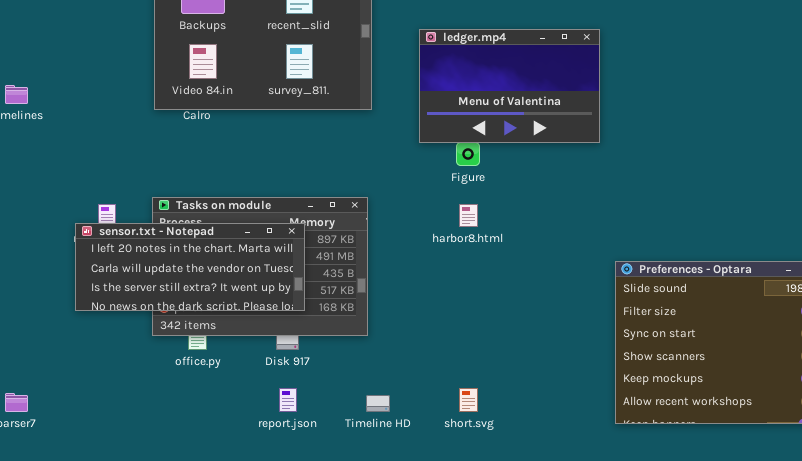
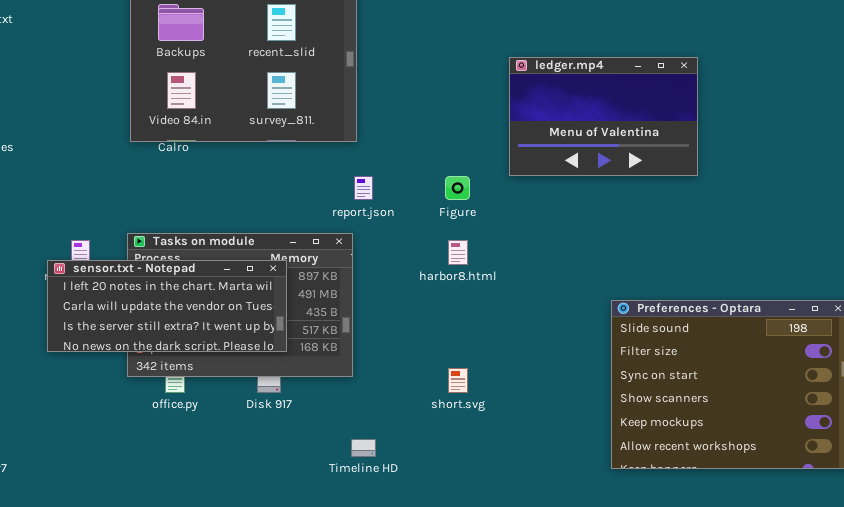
ledger.mp4: [419,29,600,143] -> [509,57,698,176], moved
report.json: [279,388,297,412] -> [354,176,373,200], moved
short.svg: [459,388,478,412] -> [448,368,468,393], moved

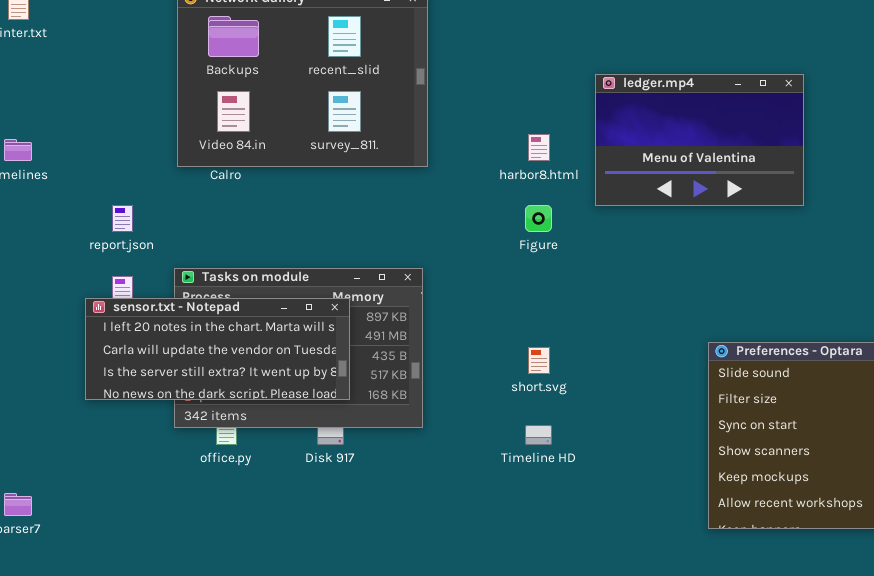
report.json: [354,176,373,200] -> [112,205,133,232], moved
harbor8.html: [448,240,468,265] -> [528,134,550,161], moved
short.svg: [448,368,468,393] -> [528,347,550,374], moved
Timeline HD: [351,439,376,457] -> [525,425,552,445], moved

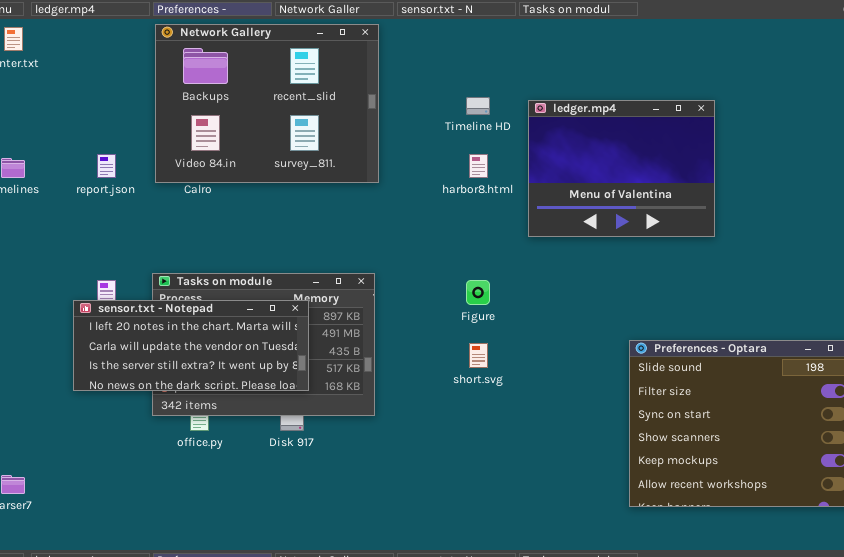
ledger.mp4: [595,74,804,206] -> [528,100,715,237], resized
report.json: [112,205,133,232] -> [97,154,116,178], moved
Figure: [525,205,552,232] -> [466,280,490,305], moved
Timeline HD: [525,425,552,445] -> [466,97,490,115], moved

